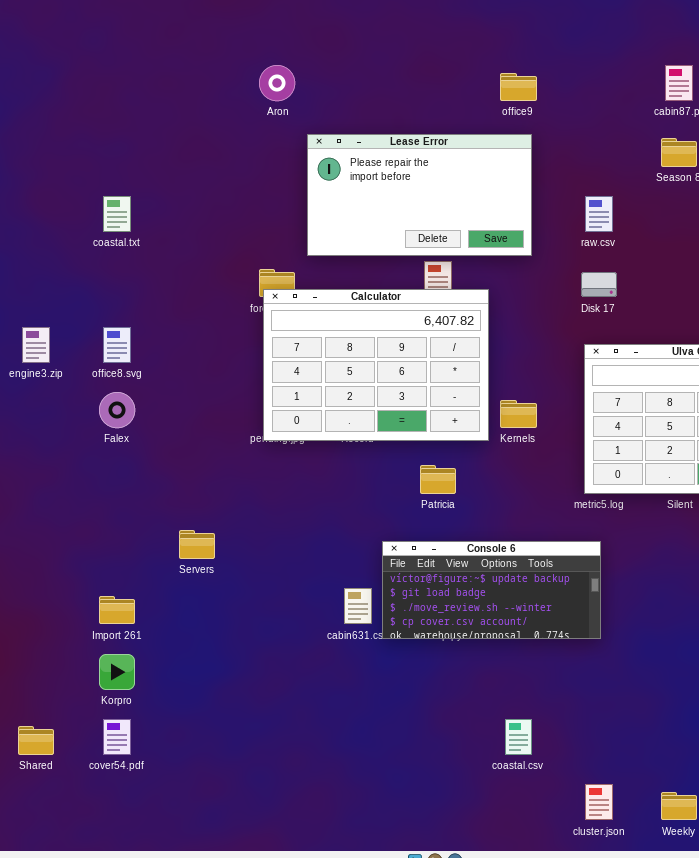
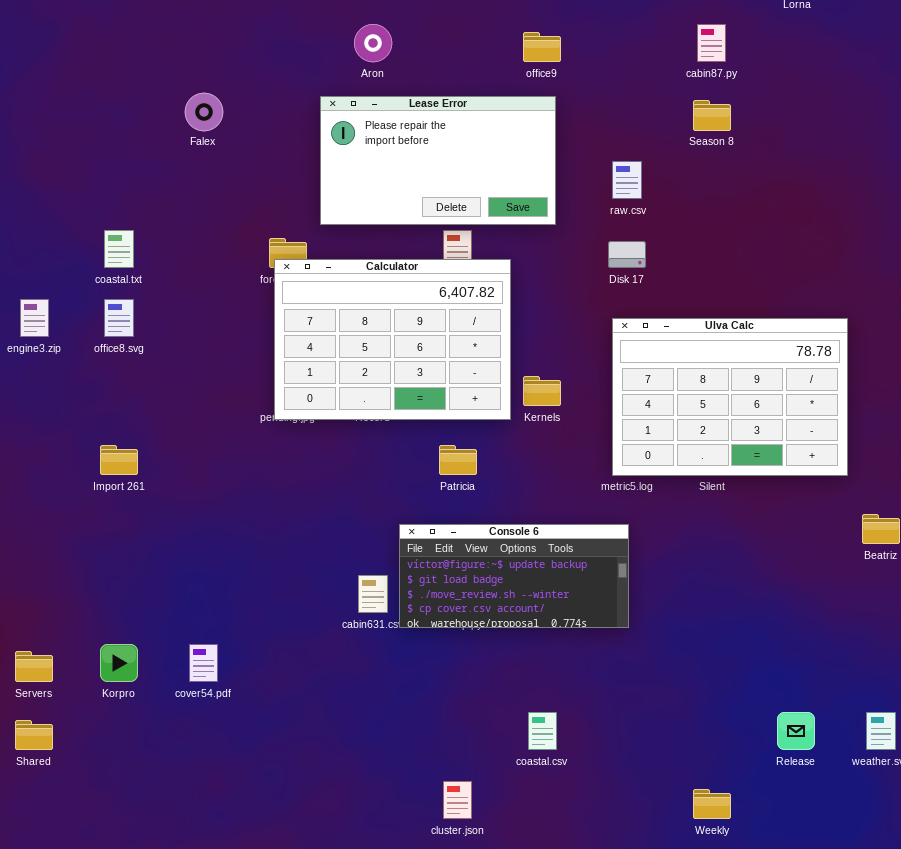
Aron: [259,65,295,101] -> [354,24,392,62], moved
coastal.txt: [103,196,131,232] -> [104,230,134,268], moved
Falex: [99,392,135,428] -> [185,93,223,131], moved
Servers: [179,530,215,559] -> [15,651,53,682], moved
Import 261: [99,596,135,624] -> [100,445,138,475], moved
cover54.pdf: [103,719,131,755] -> [189,644,218,682], moved
cluster.json: [585,784,613,820] -> [443,781,472,819], moved

